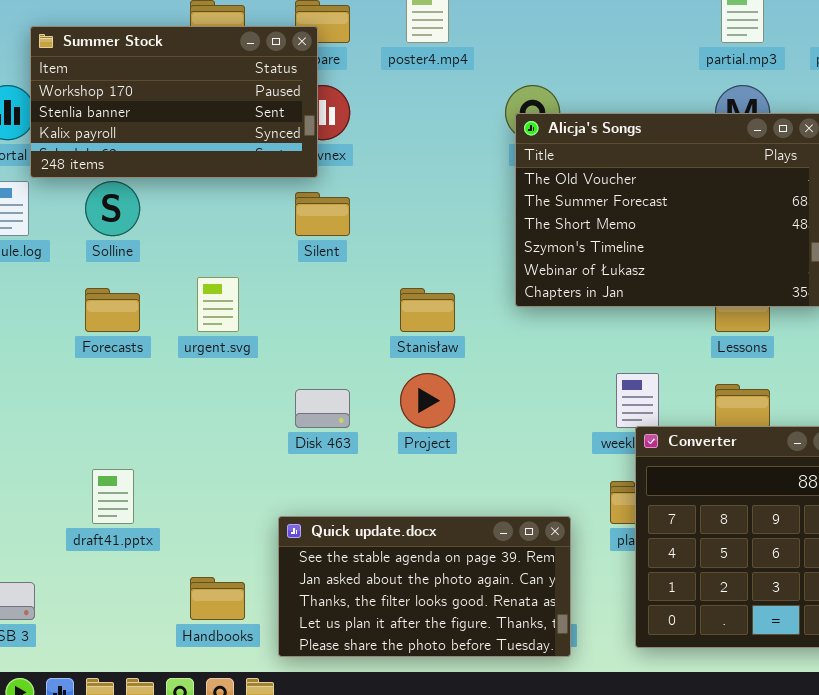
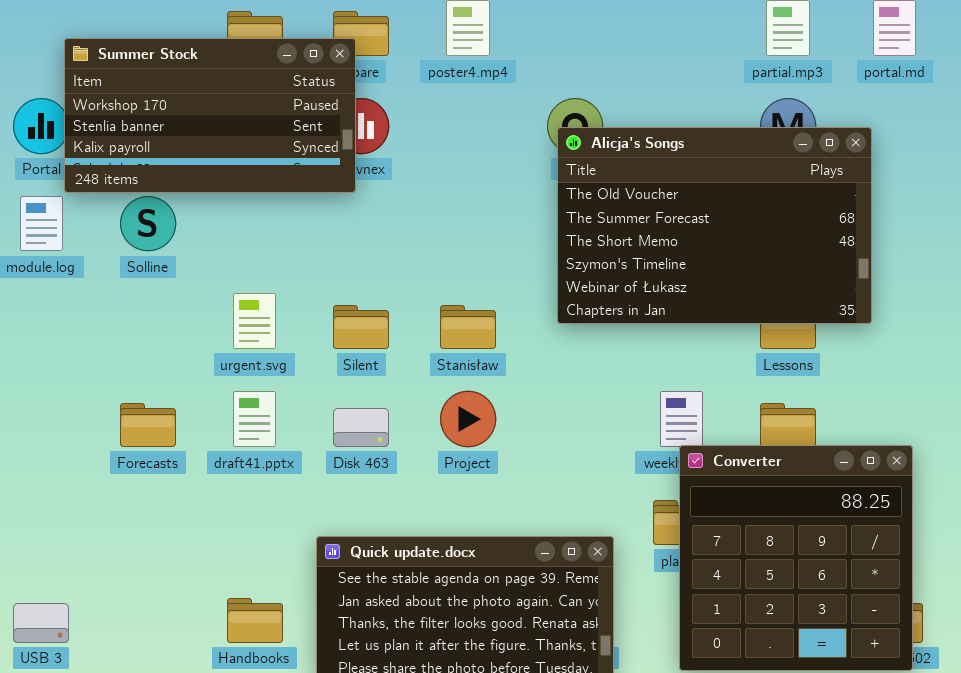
Silent: [295,192,350,236] -> [333,305,389,349], moved
Forecasts: [85,288,140,332] -> [120,403,176,447], moved
draft41.pptx: [92,469,134,524] -> [233,391,276,447], moved

